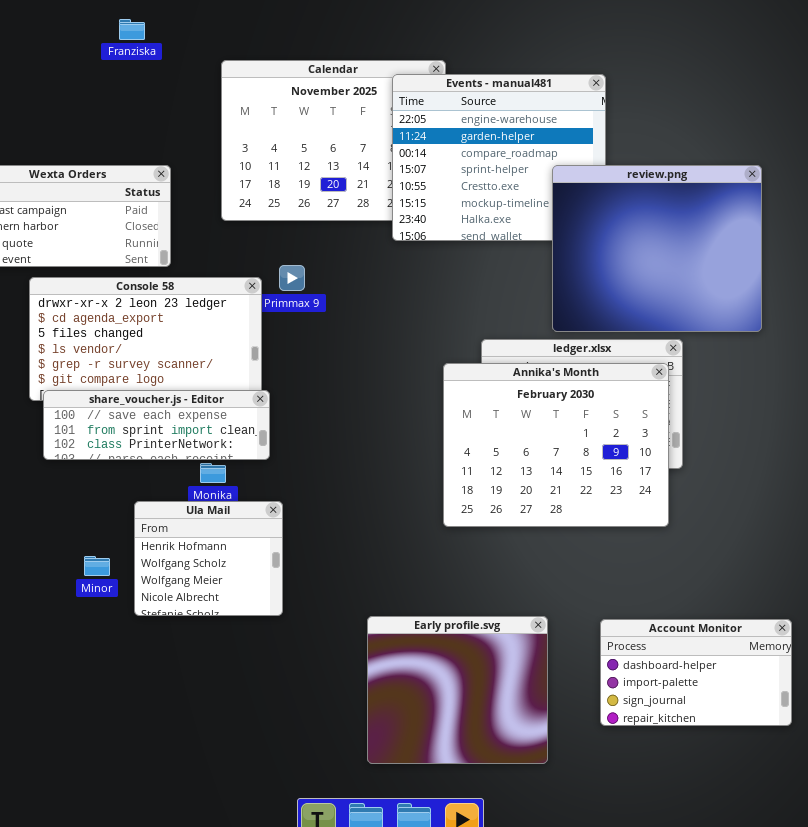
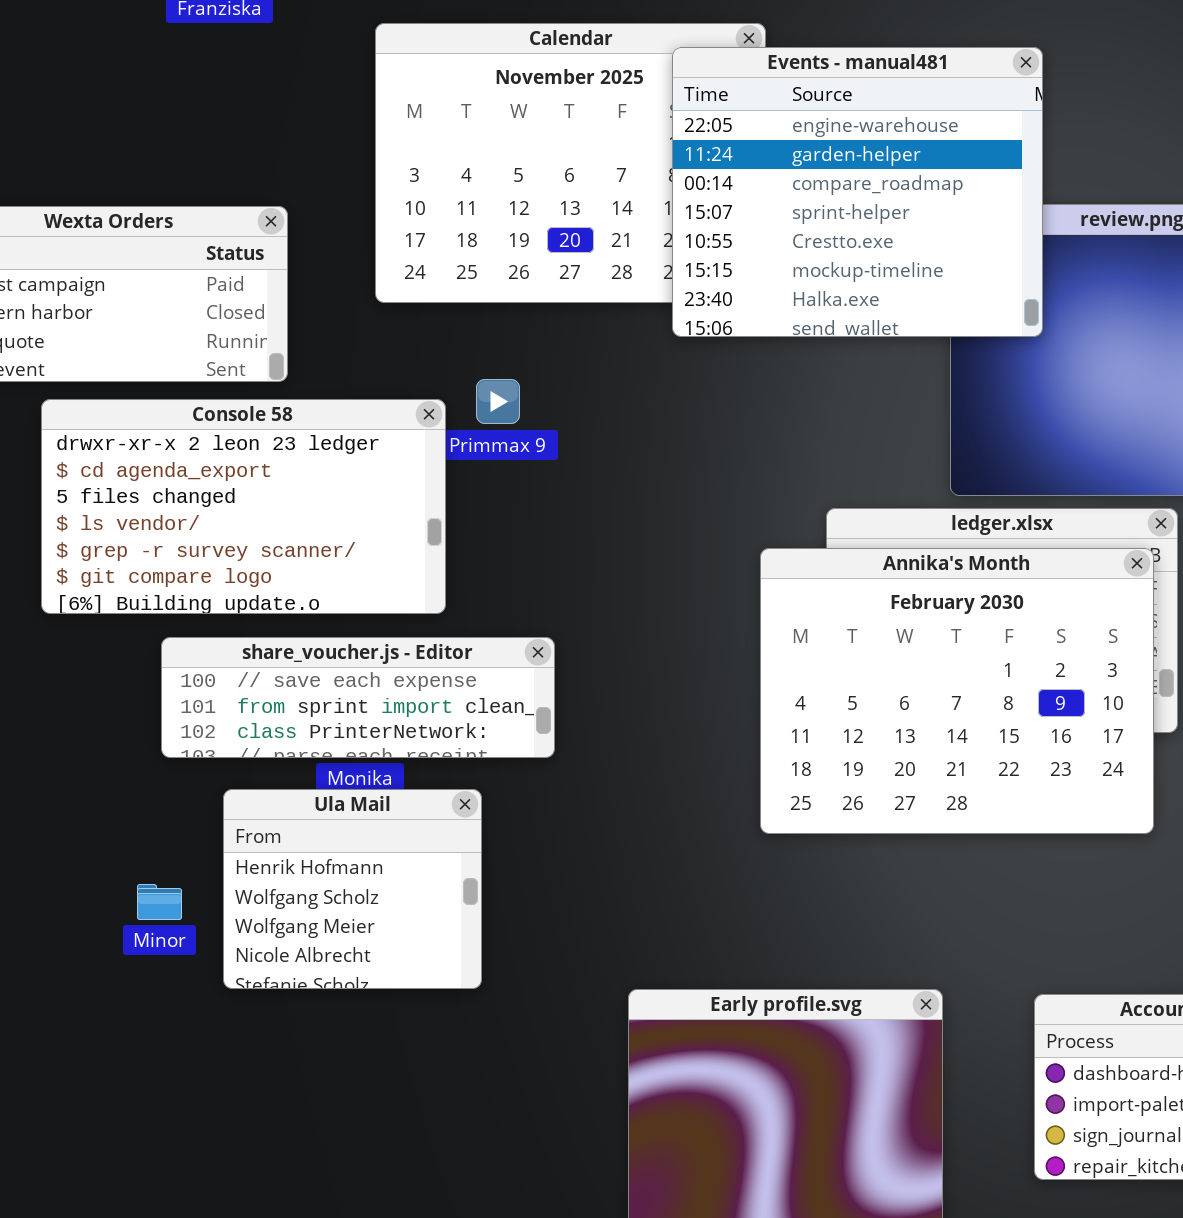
Events - manual481: [392,74,606,241] -> [672,47,1043,337], raised
share_voucher.js - Editor: [43,390,270,460] -> [161,637,555,758], moved

